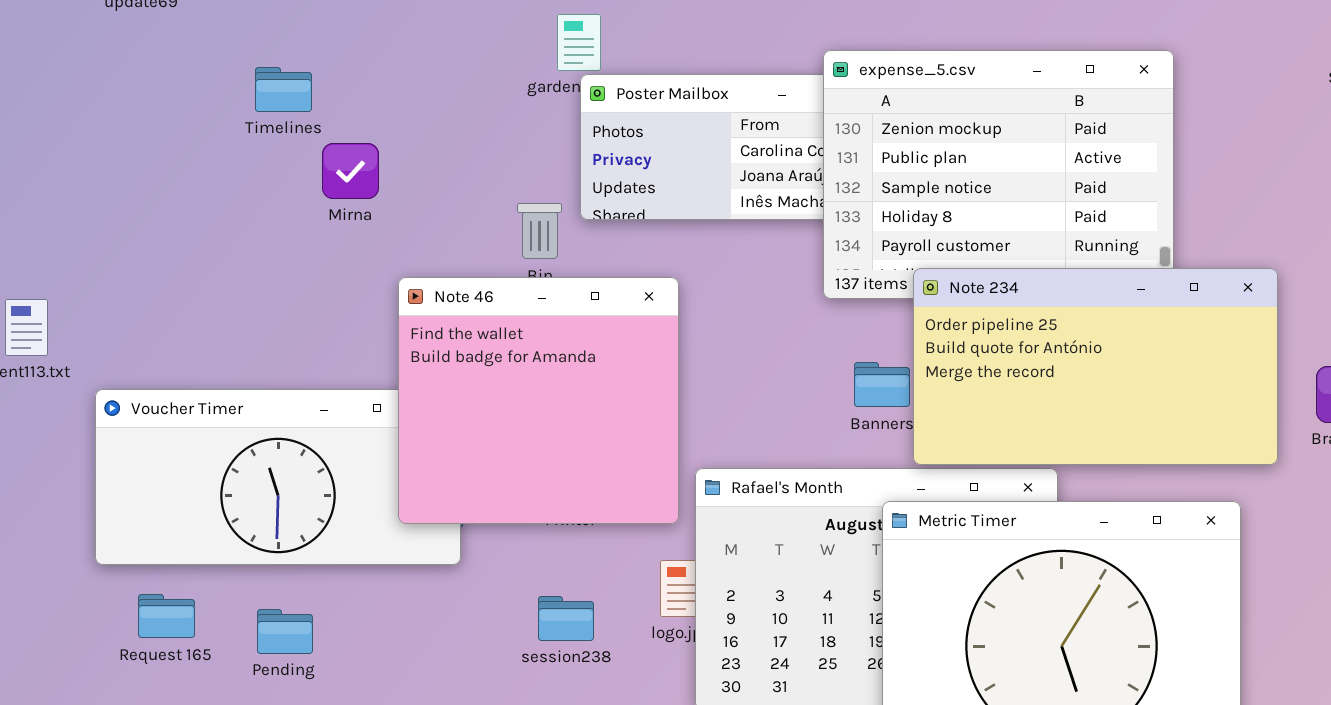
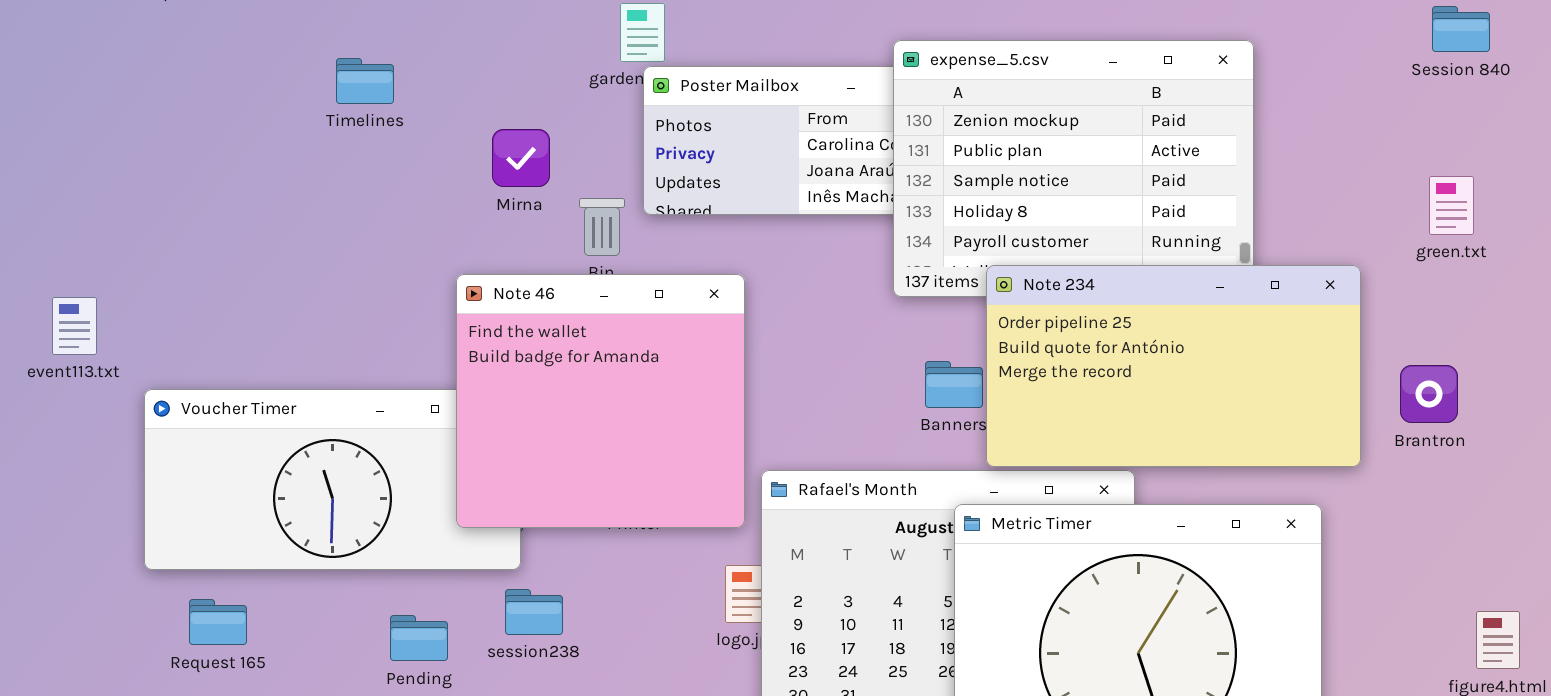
Timelines: [255,67,312,112] -> [336,58,394,104], moved
Mirna: [322,143,379,199] -> [492,129,550,187], moved
session238: [538,596,594,641] -> [505,589,563,635], moved
Pending: [257,609,313,654] -> [390,615,448,661], moved

